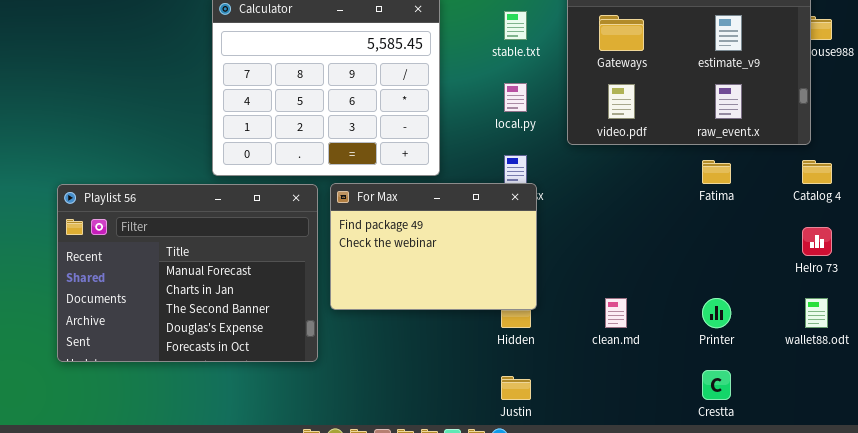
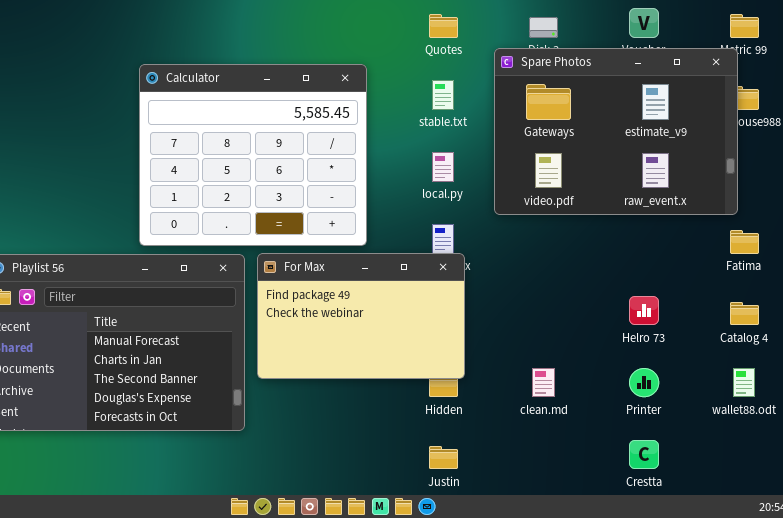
Fatima: [702,160,731,184] -> [730,230,759,254], moved
Catalog 4: [802,160,832,184] -> [730,302,759,325], moved
Helro 73: [802,227,832,256] -> [629,296,659,325], moved

